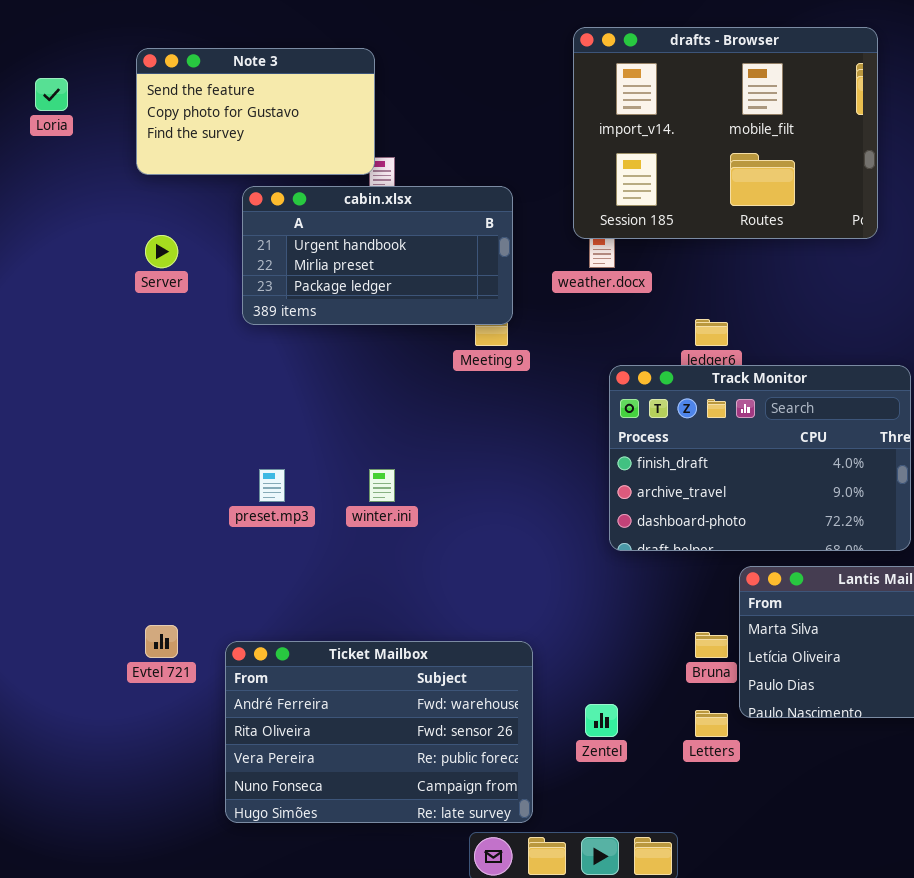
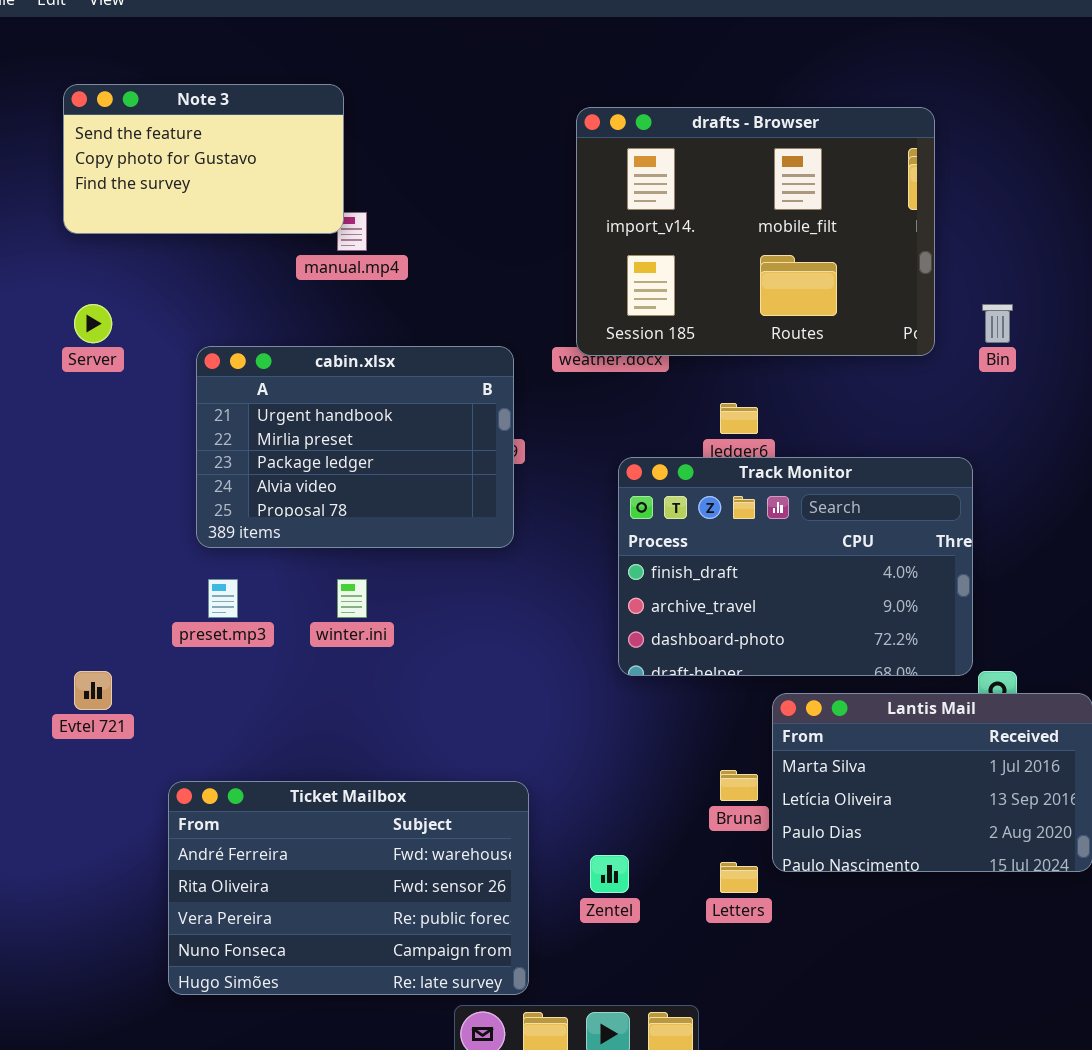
drafts - Browser: [573,27,878,239] -> [576,107,935,356], moved
cabin.xlsx: [242,186,513,325] -> [196,346,514,548], moved, resized
Evtel 721: [145,625,178,658] -> [74,671,112,710], moved

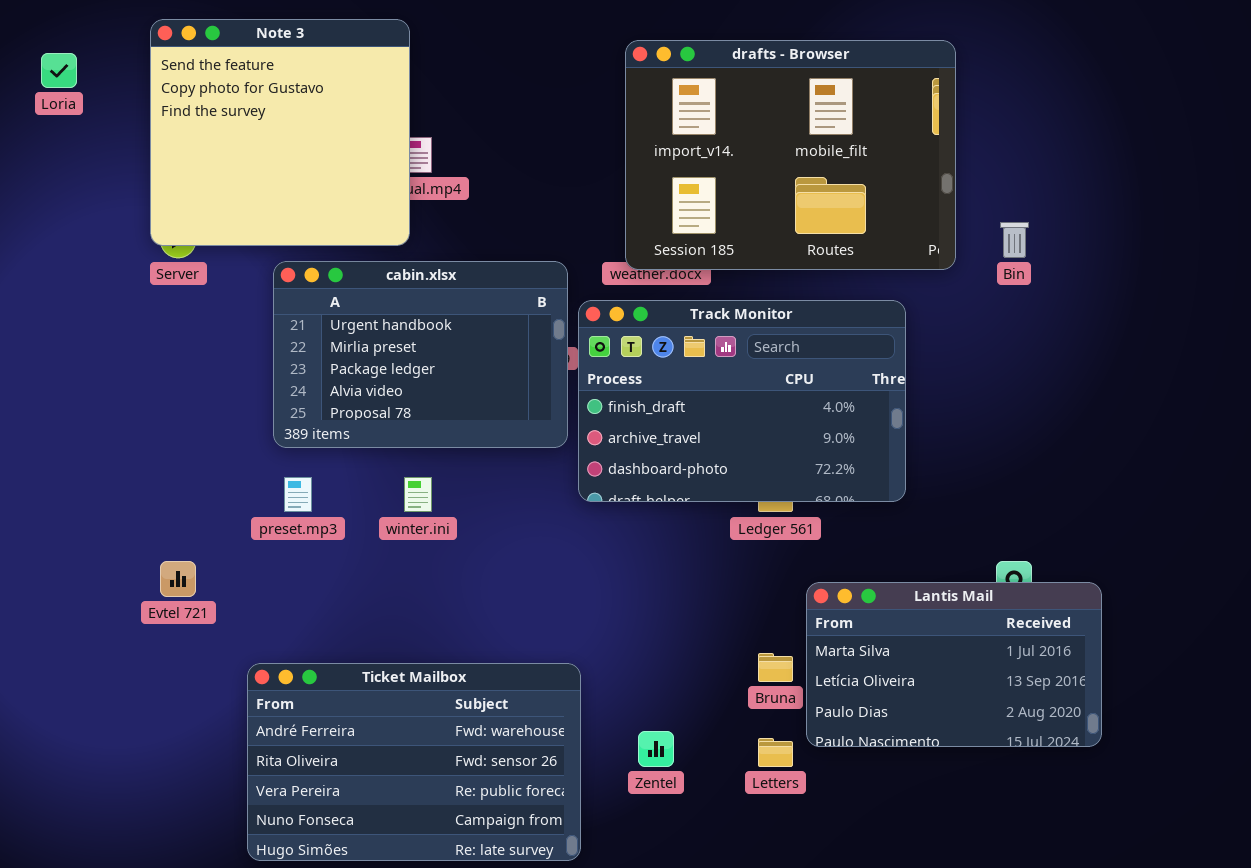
Note 3: [63,84,344,234] -> [150,19,410,246], resized
Track Monitor: [618,457,973,676] -> [578,300,906,502], moved

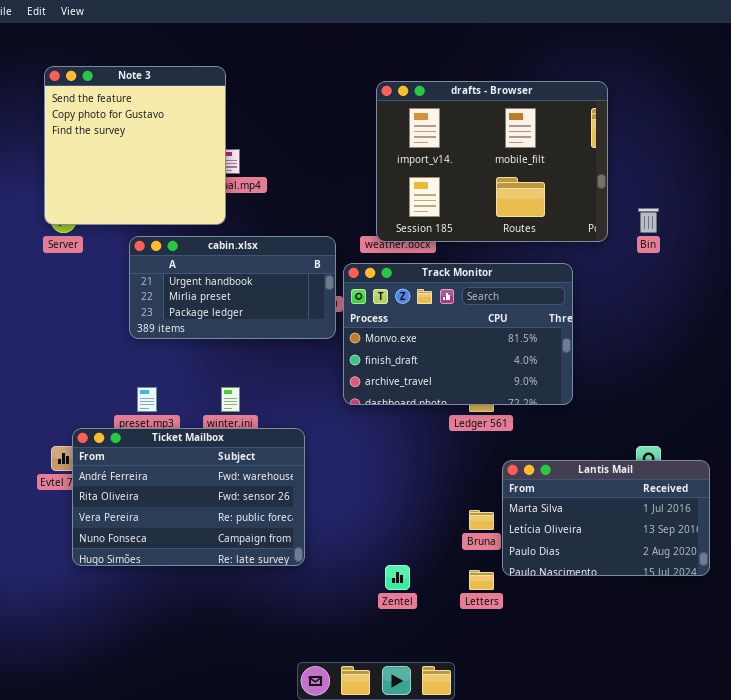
cabin.xlsx: [273,261,568,448] -> [129,236,336,339], resized
Track Monitor: [578,300,906,502] -> [343,263,573,405], scrolled up 1 row
Ticket Mailbox: [247,663,581,861] -> [72,428,305,566], moved

